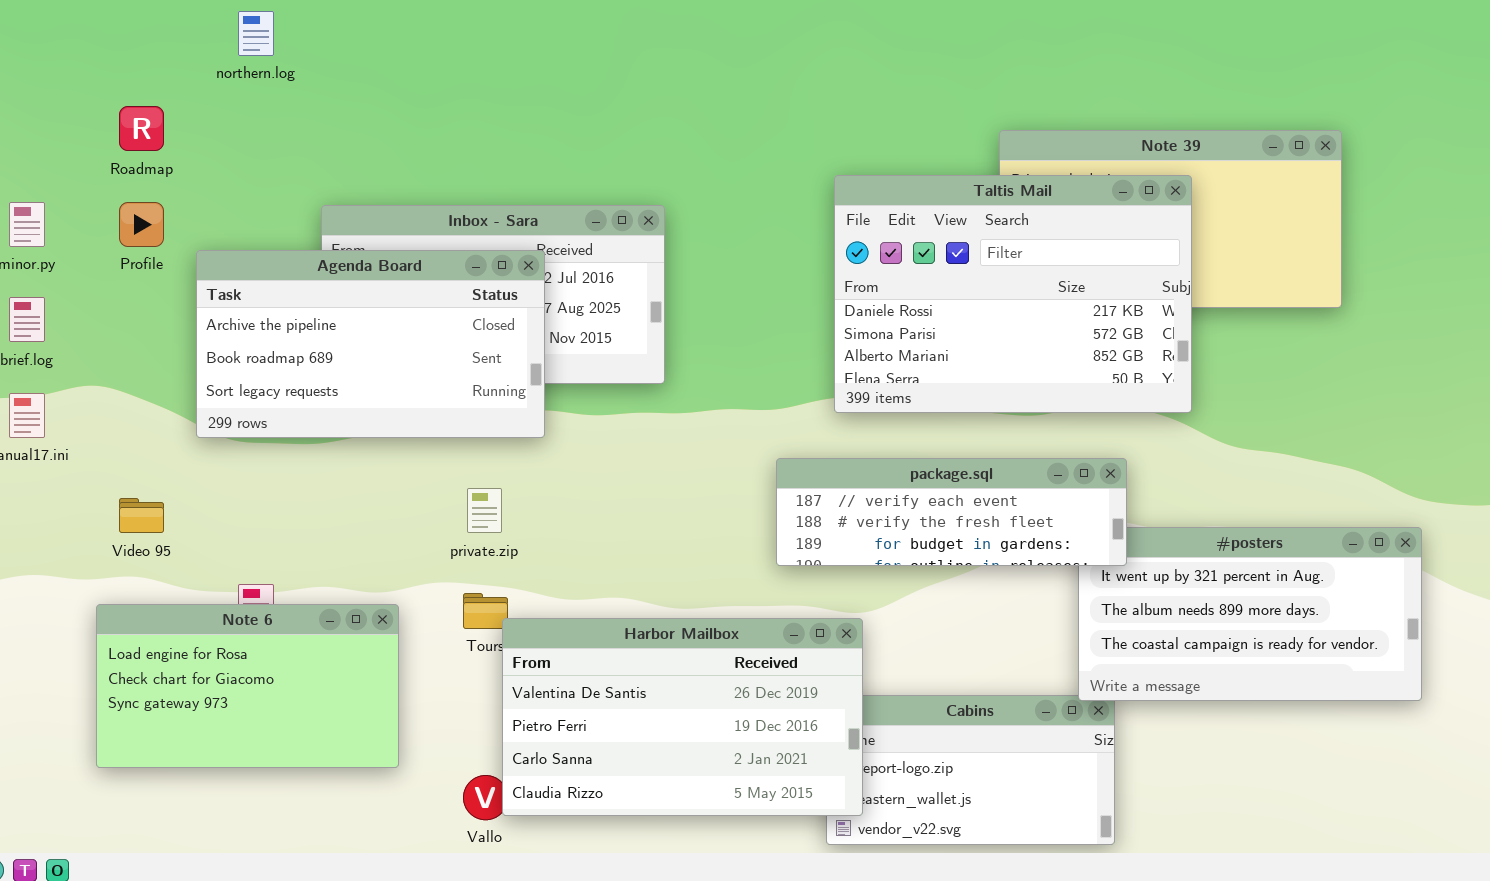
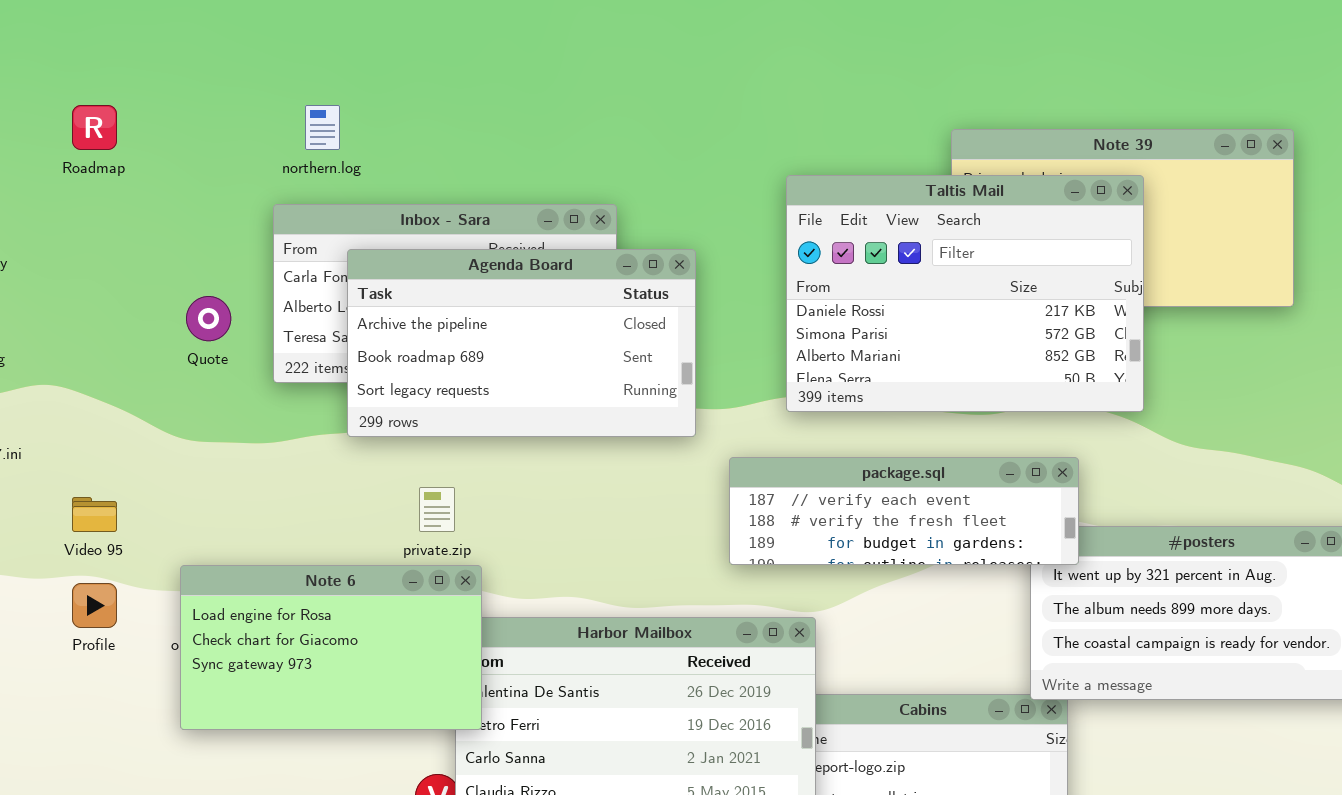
northern.log: [238,11,274,56] -> [305,105,340,150], moved
Profile: [119,202,164,247] -> [72,583,117,628], moved
Agenda Board: [196,250,545,438] -> [347,249,696,437], moved
Note 6: [96,604,399,768] -> [180,565,482,730], moved

